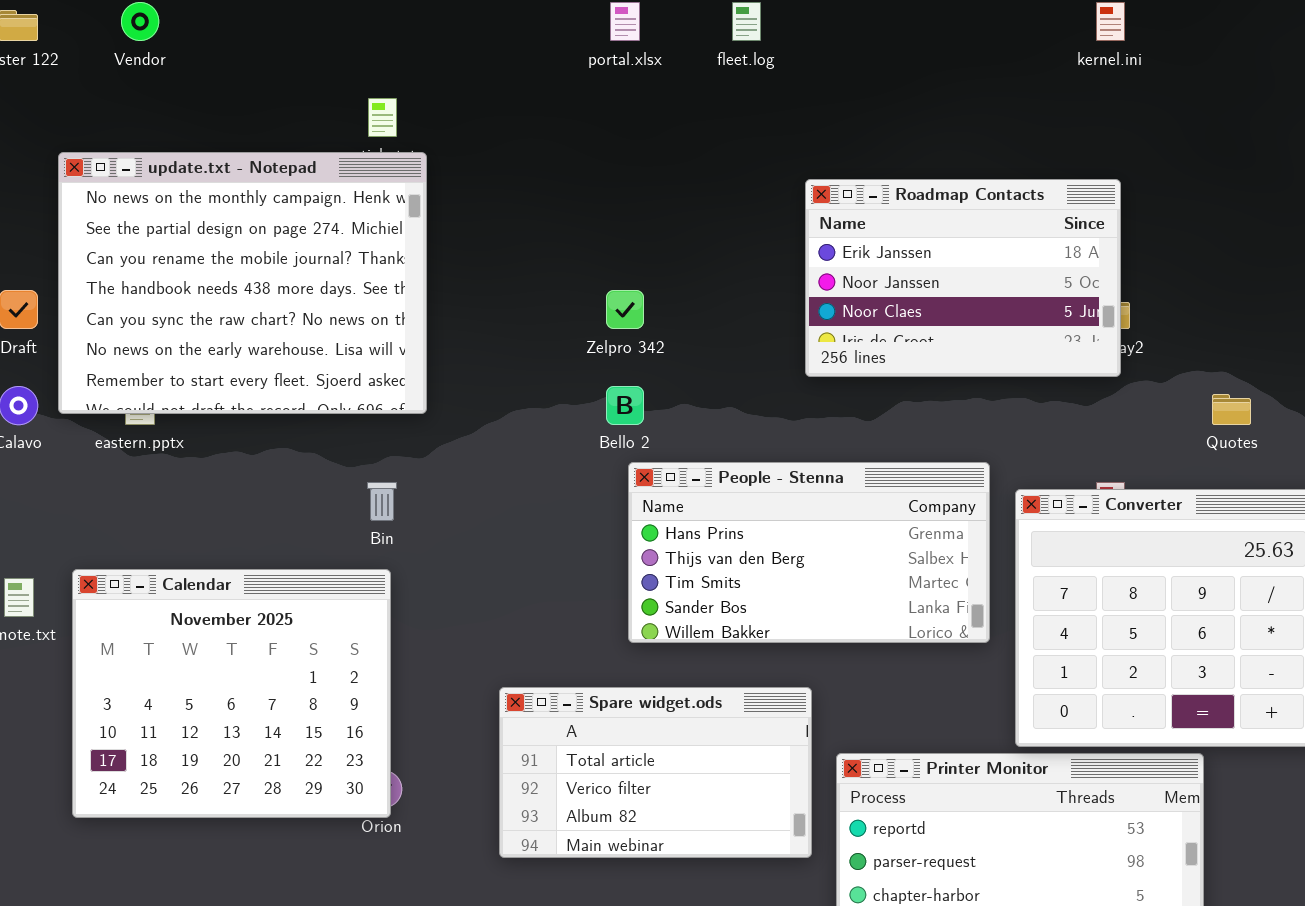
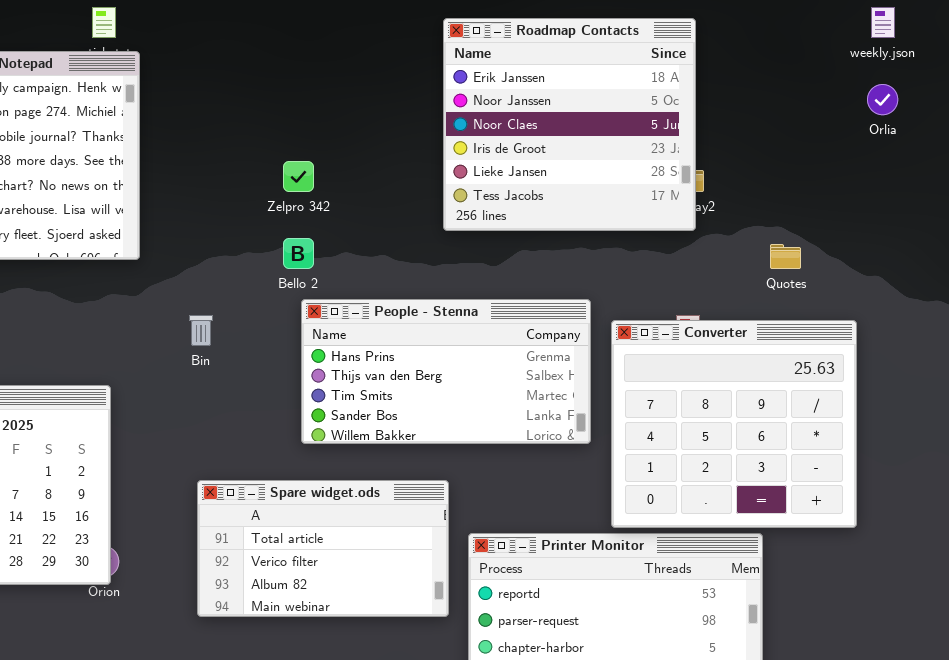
Roadmap Contacts: [805,179,1121,377] -> [443,18,696,231], resized
Bin: [367,482,397,521] -> [189,315,213,346], moved

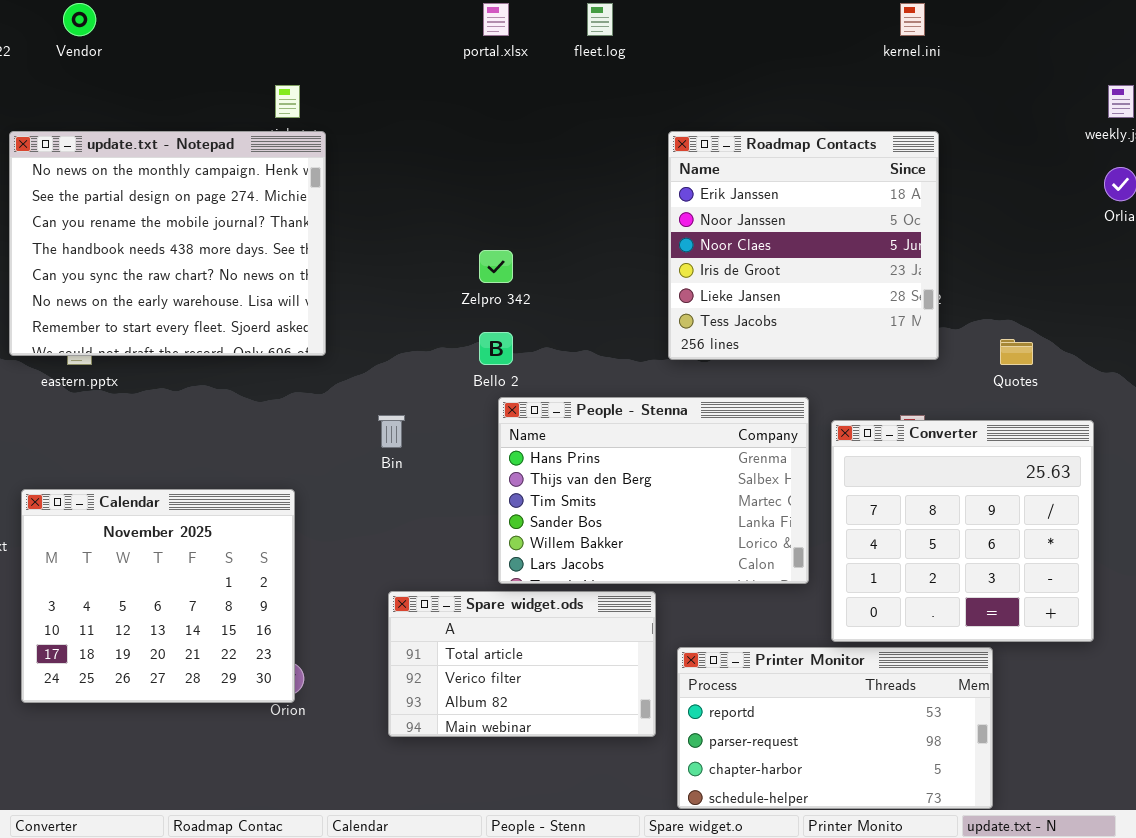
Roadmap Contacts: [443,18,696,231] -> [668,131,939,360], moved
People - Stenna: [301,299,591,444] -> [498,397,809,584], resized

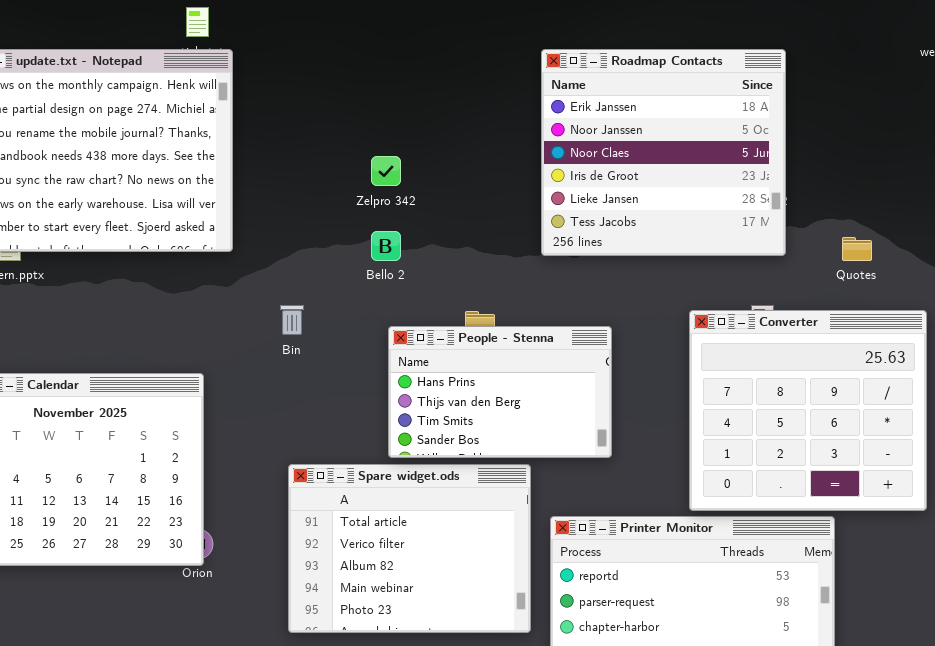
People - Stenna: [498,397,809,584] -> [388,326,612,458], resized
Spare widget.ods: [388,591,656,737] -> [288,464,531,633], resized

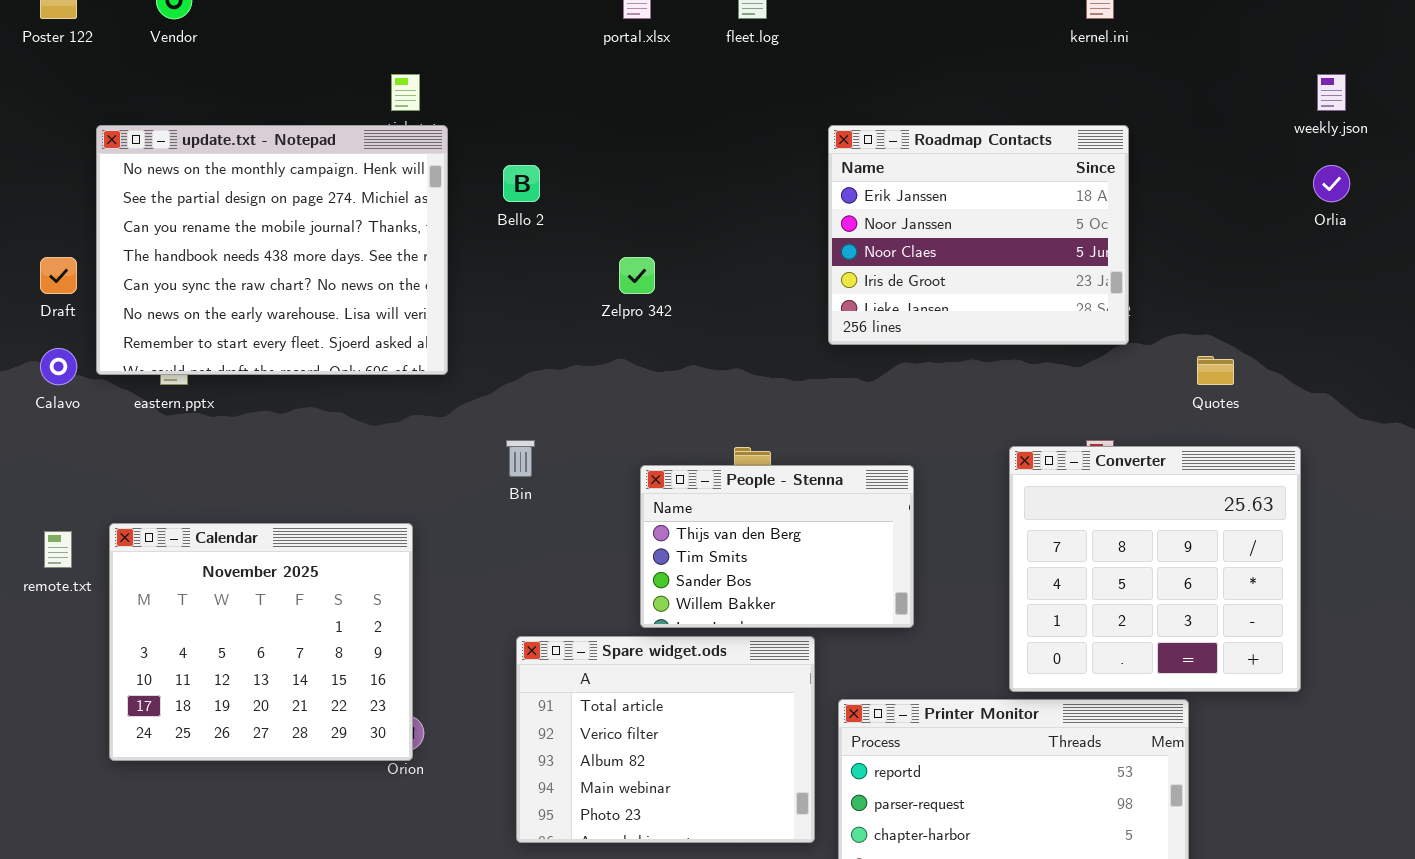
Roadmap Contacts: [541,49,786,256] -> [828,125,1129,345], resized
Bello 2: [371,231,401,261] -> [503,165,540,202], moved
People - Stenna: [388,326,612,458] -> [640,465,914,628], scrolled down 1 row

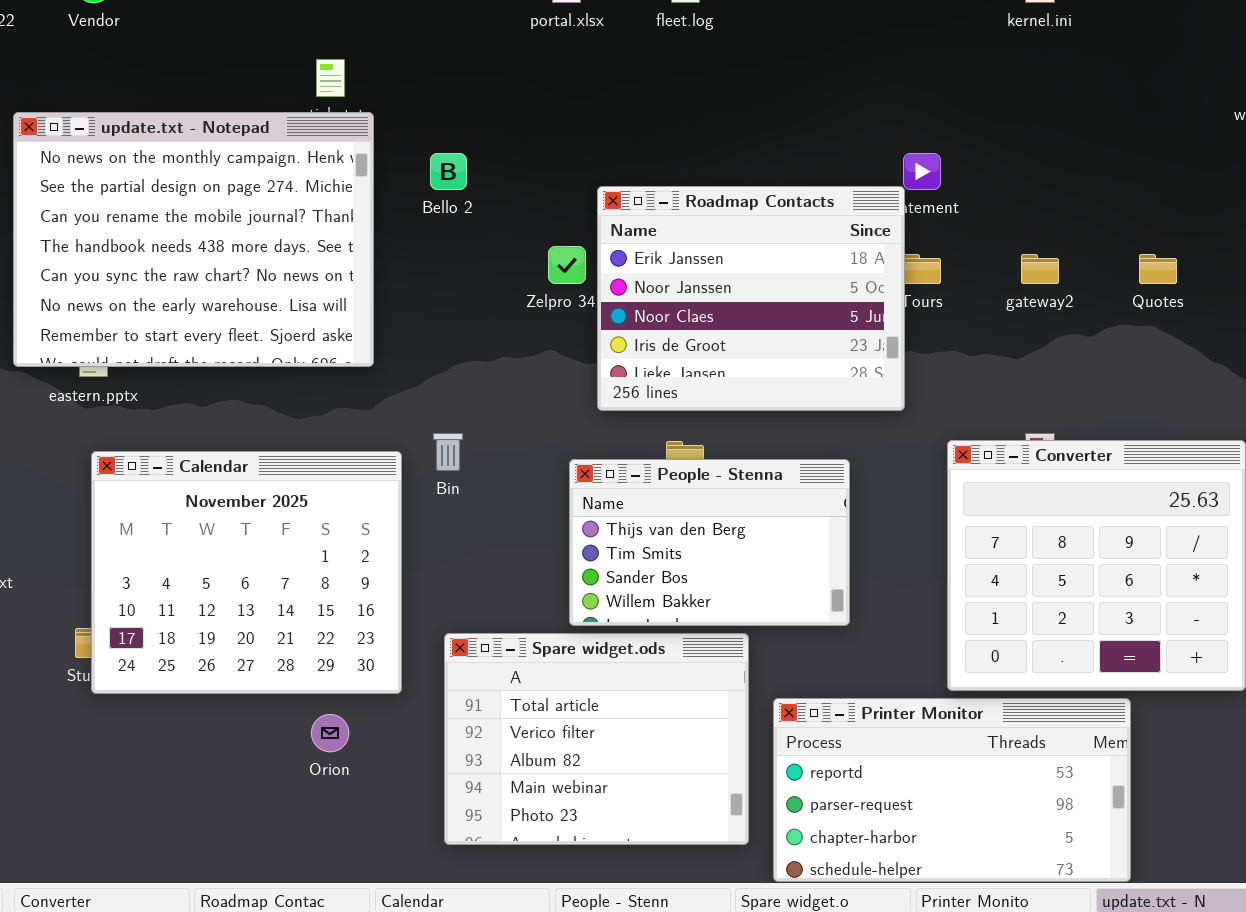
Roadmap Contacts: [828,125,1129,345] -> [597,186,905,411], moved
Quotes: [1197,356,1234,385] -> [1139,254,1177,284], moved
Calendar: [109,523,413,761] -> [91,451,402,694], moved

